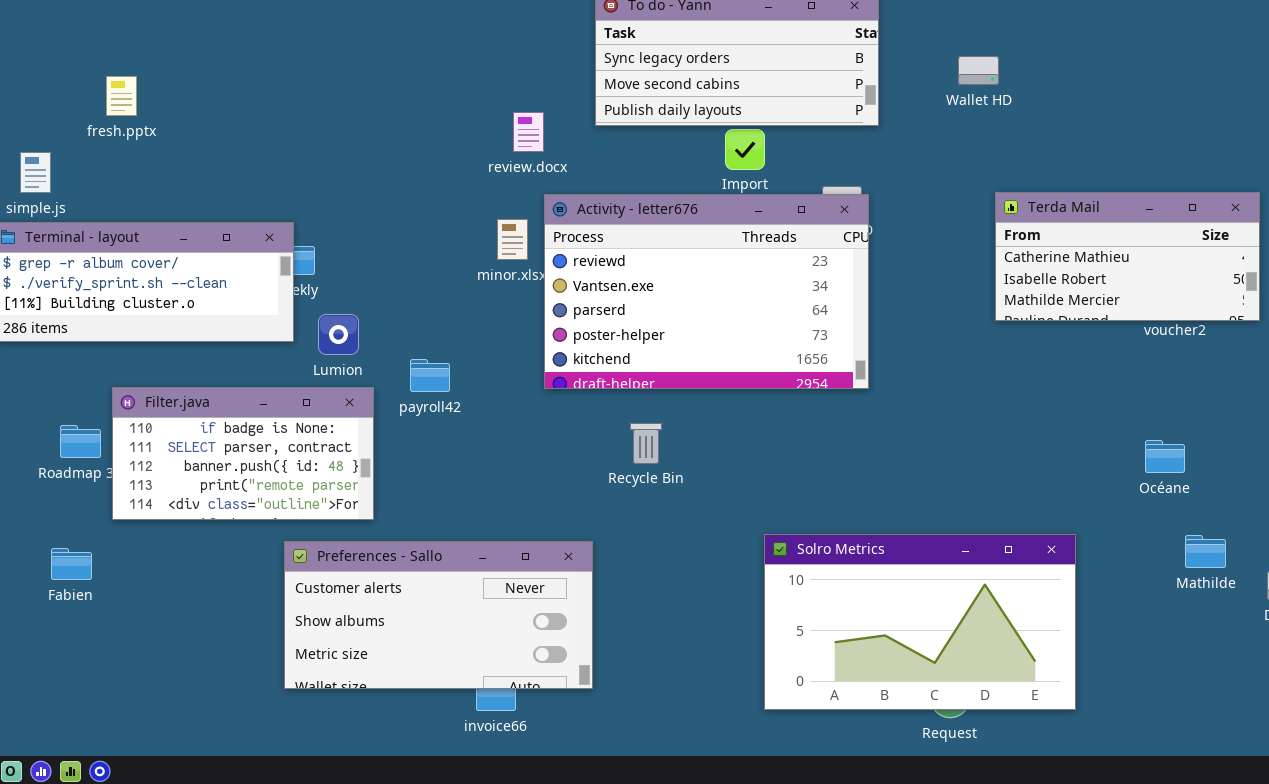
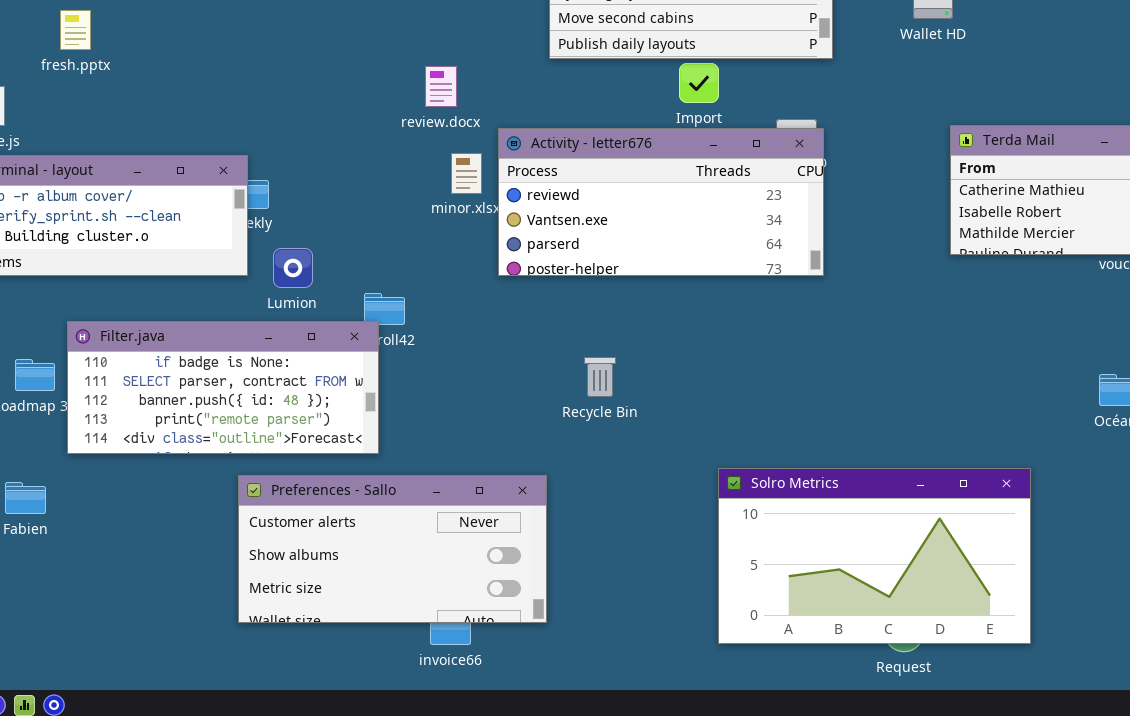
review.docx: [513,112,544,152] -> [425,66,457,107], moved
Activity - letter676: [544,194,869,389] -> [498,128,824,276], resized
Filter.java: [112,387,374,520] -> [67,321,379,454], resized

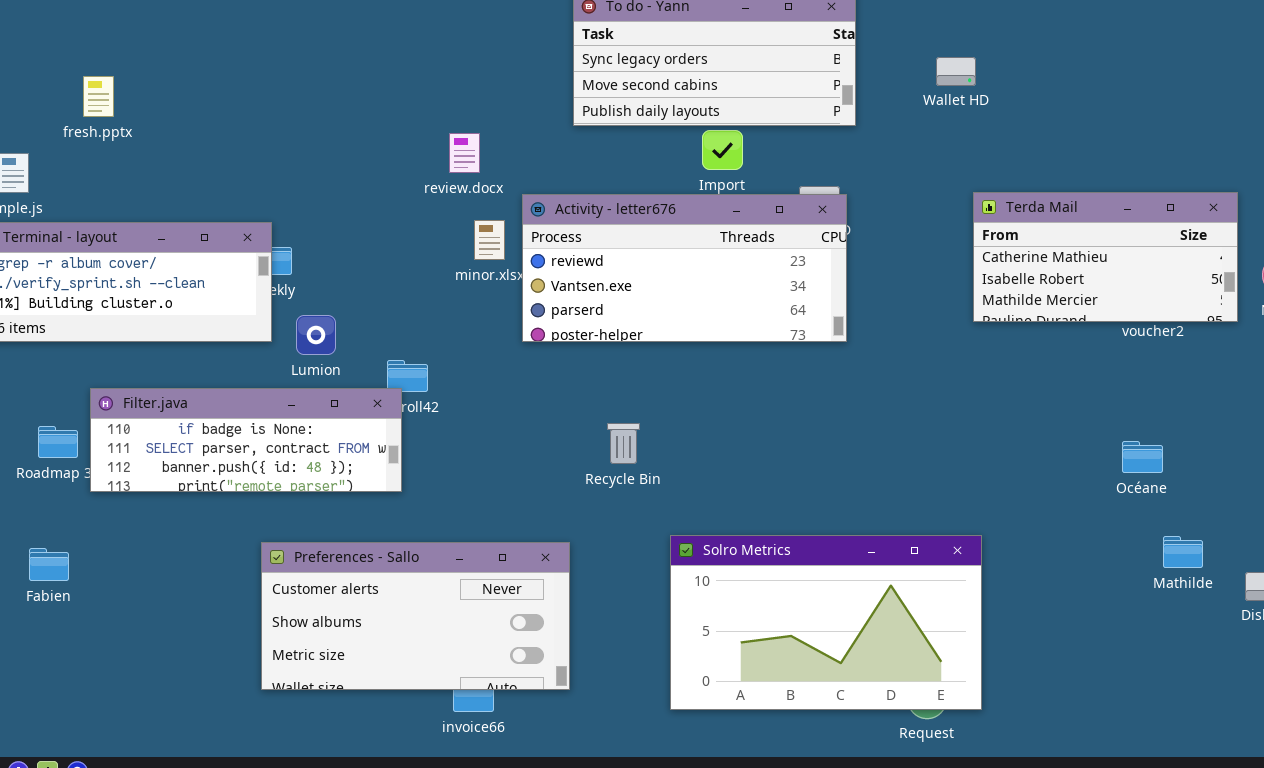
Filter.java: [67,321,379,454] -> [90,388,402,492], resized
Solro Metrics: [718,468,1031,644] -> [670,535,982,710], moved

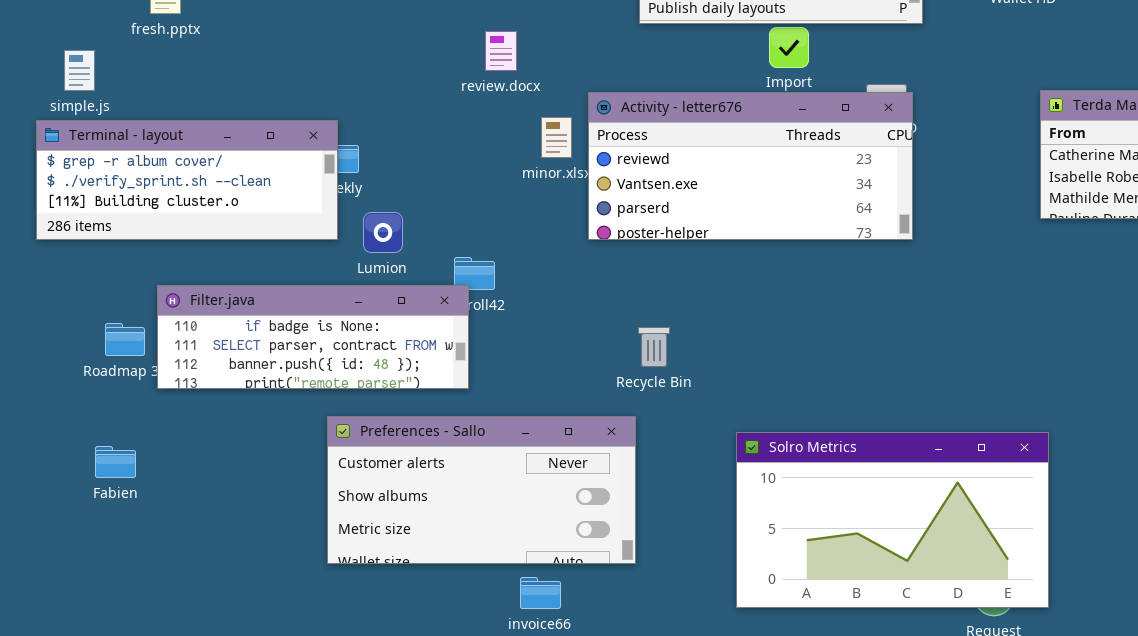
review.docx: [449,133,480,173] -> [485,31,517,71], moved
Recycle Bin: [607,423,640,464] -> [638,327,670,367], moved
Preferences - Sallo: [261,542,570,690] -> [327,416,636,564], moved

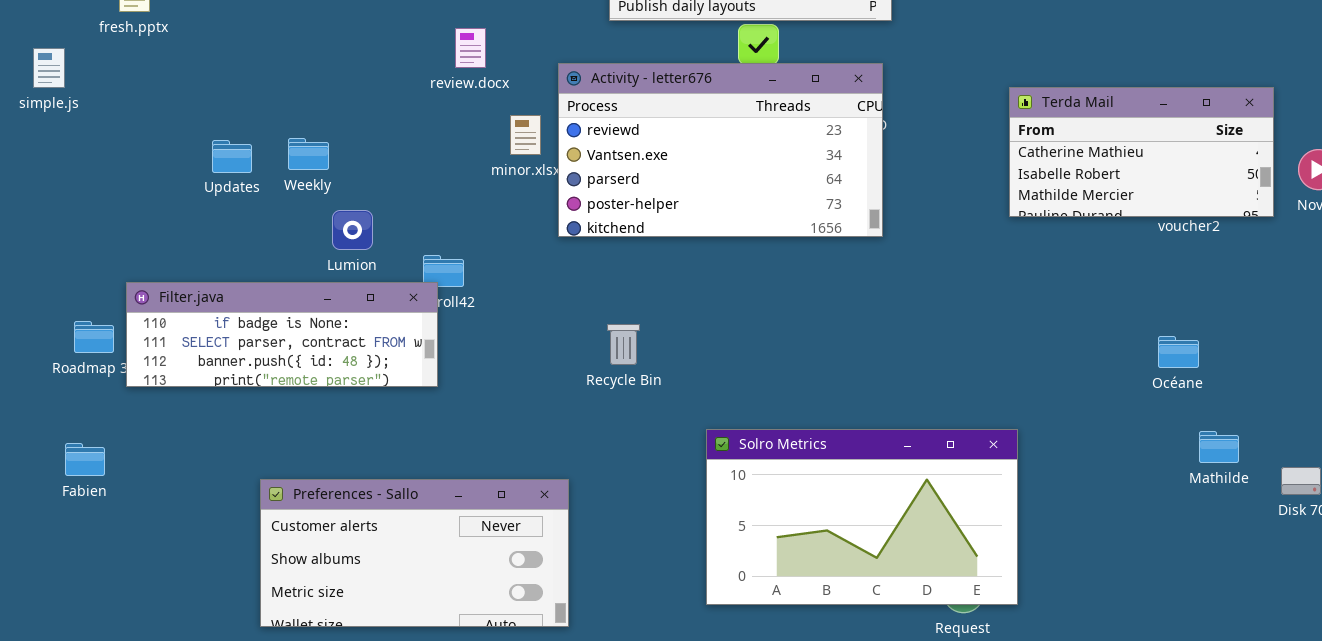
Activity - letter676: [588,92,913,240] -> [558,63,883,237], resized
Terminal - layout: [36,120,338,240] -> none, closed
Preferences - Sallo: [327,416,636,564] -> [260,479,569,627], moved

